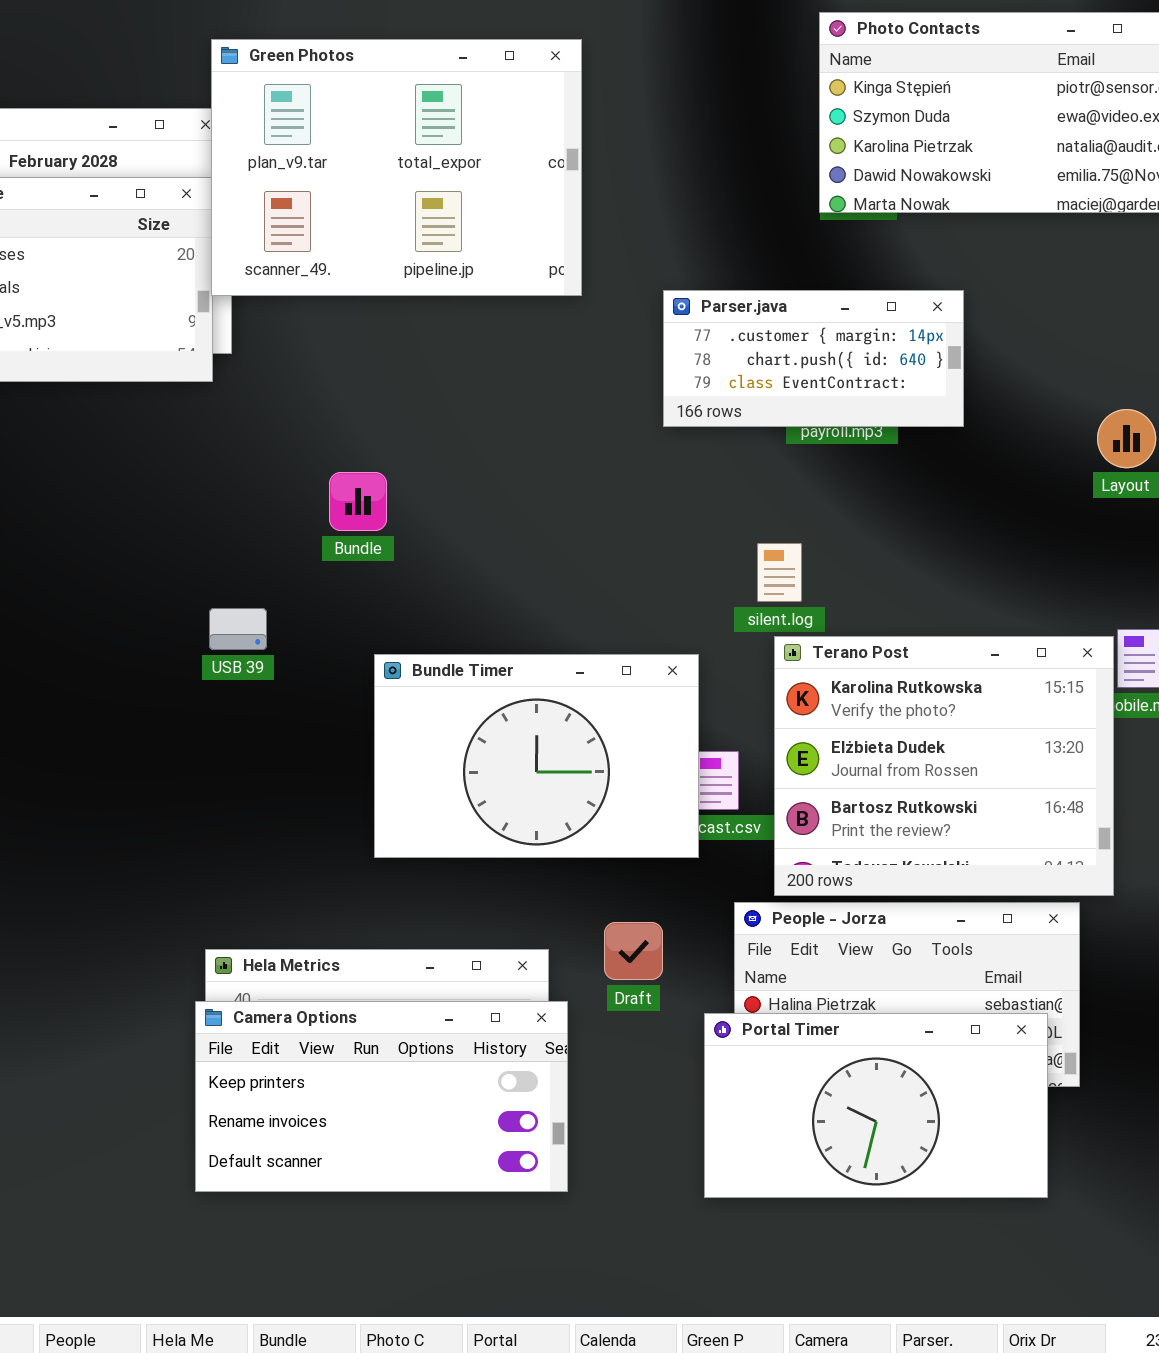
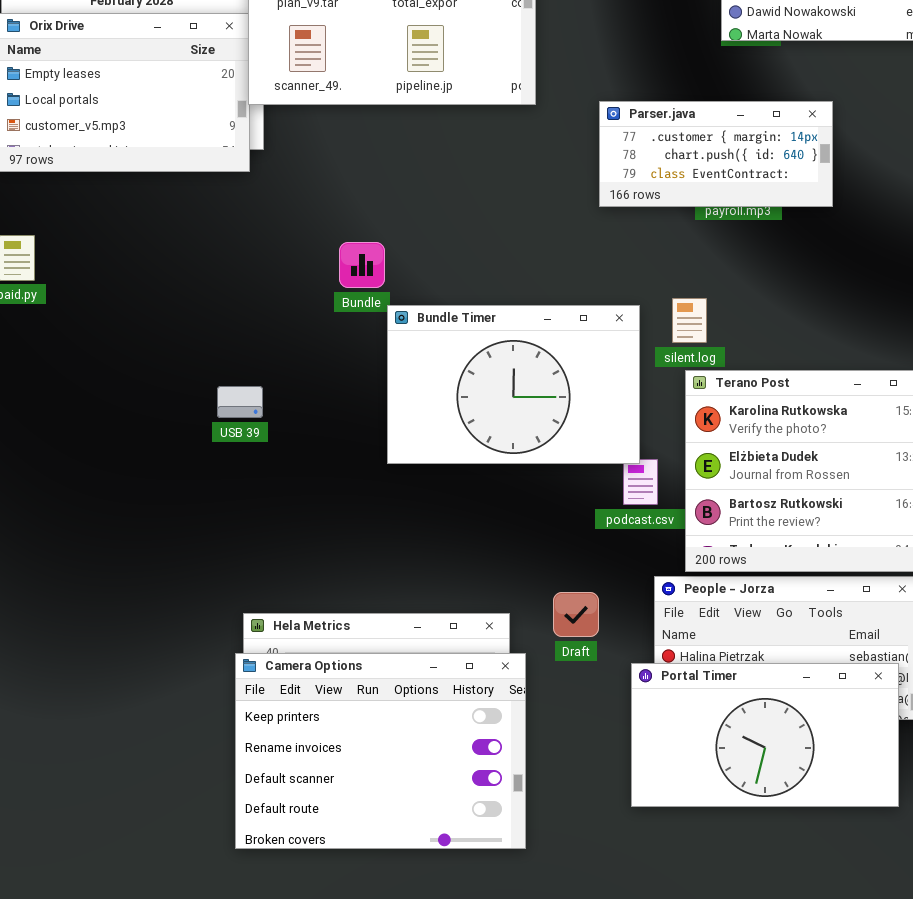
USB 39: [209,608,267,650] -> [217,386,263,418], moved
Bundle Timer: [374,654,699,858] -> [387,305,640,464], moved
Camera Options: [195,1001,568,1192] -> [235,653,526,849], resized

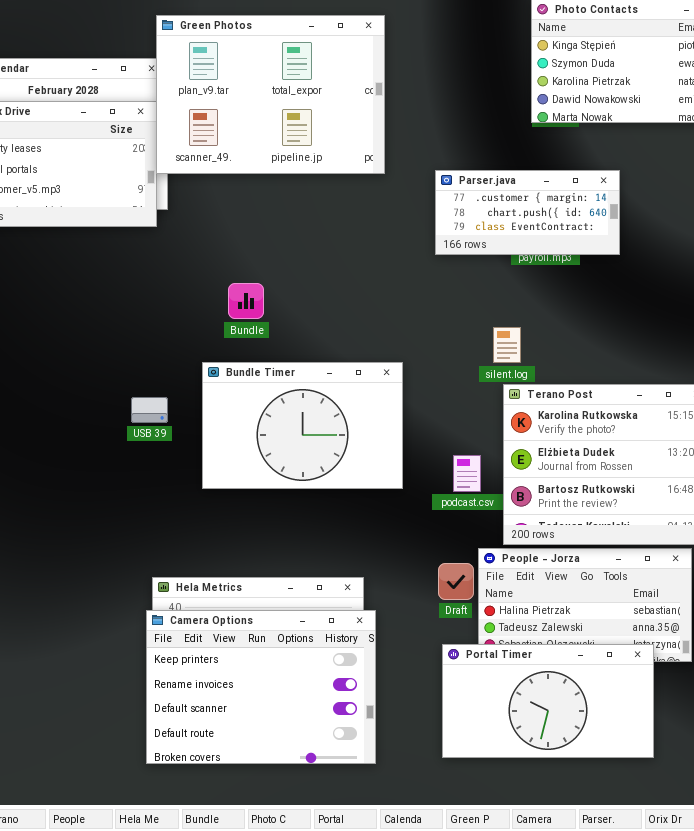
Bundle Timer: [387,305,640,464] -> [202,362,403,489], moved
Draft: [553,592,599,637] -> [438,563,474,600], moved
Portal Timer: [631,663,899,807] -> [442,644,654,758], moved

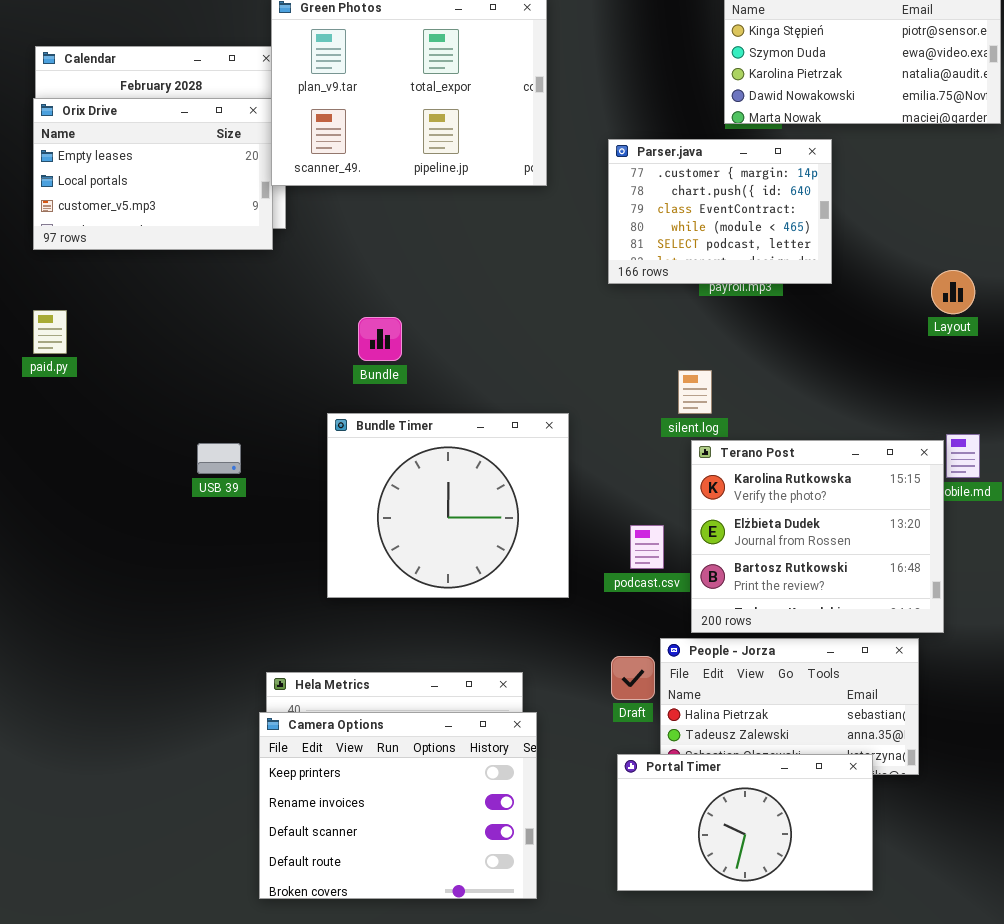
Parser.java: [435,170,620,255] -> [608,139,832,284], resized
Bundle Timer: [202,362,403,489] -> [327,413,569,598], resized
USB 39: [131,397,168,423] -> [197,443,241,474], moved

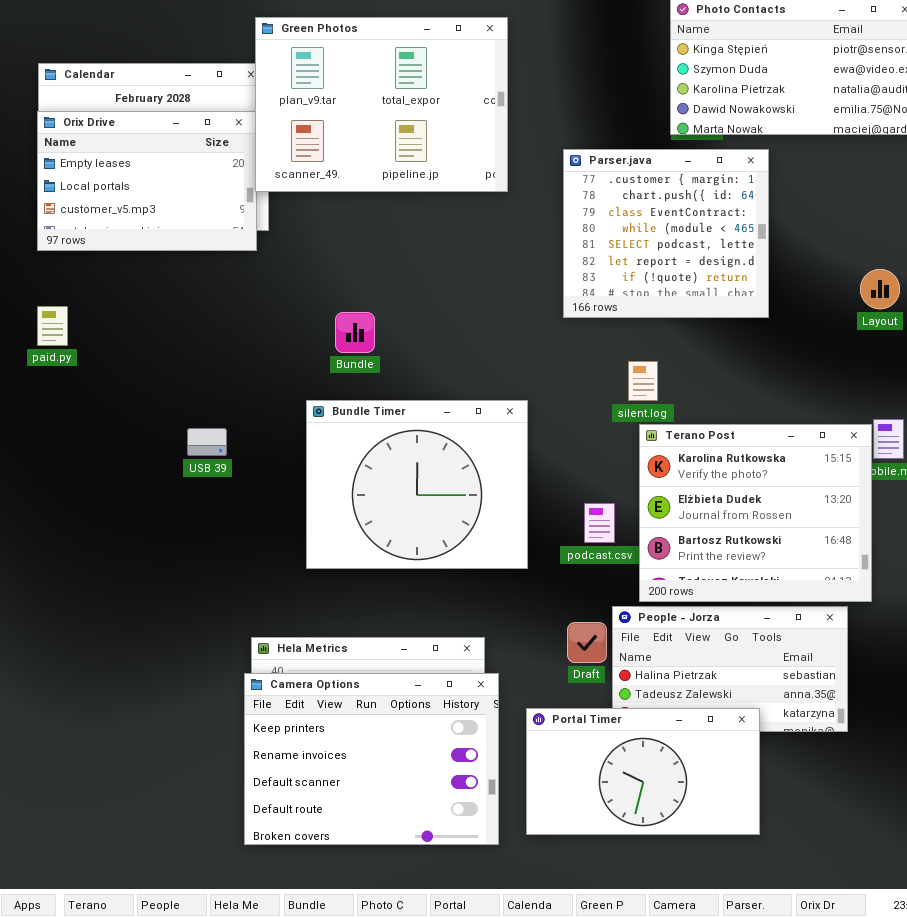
Parser.java: [608,139,832,284] -> [563,149,769,318], resized
Portal Timer: [617,754,873,891] -> [526,708,760,835], moved

